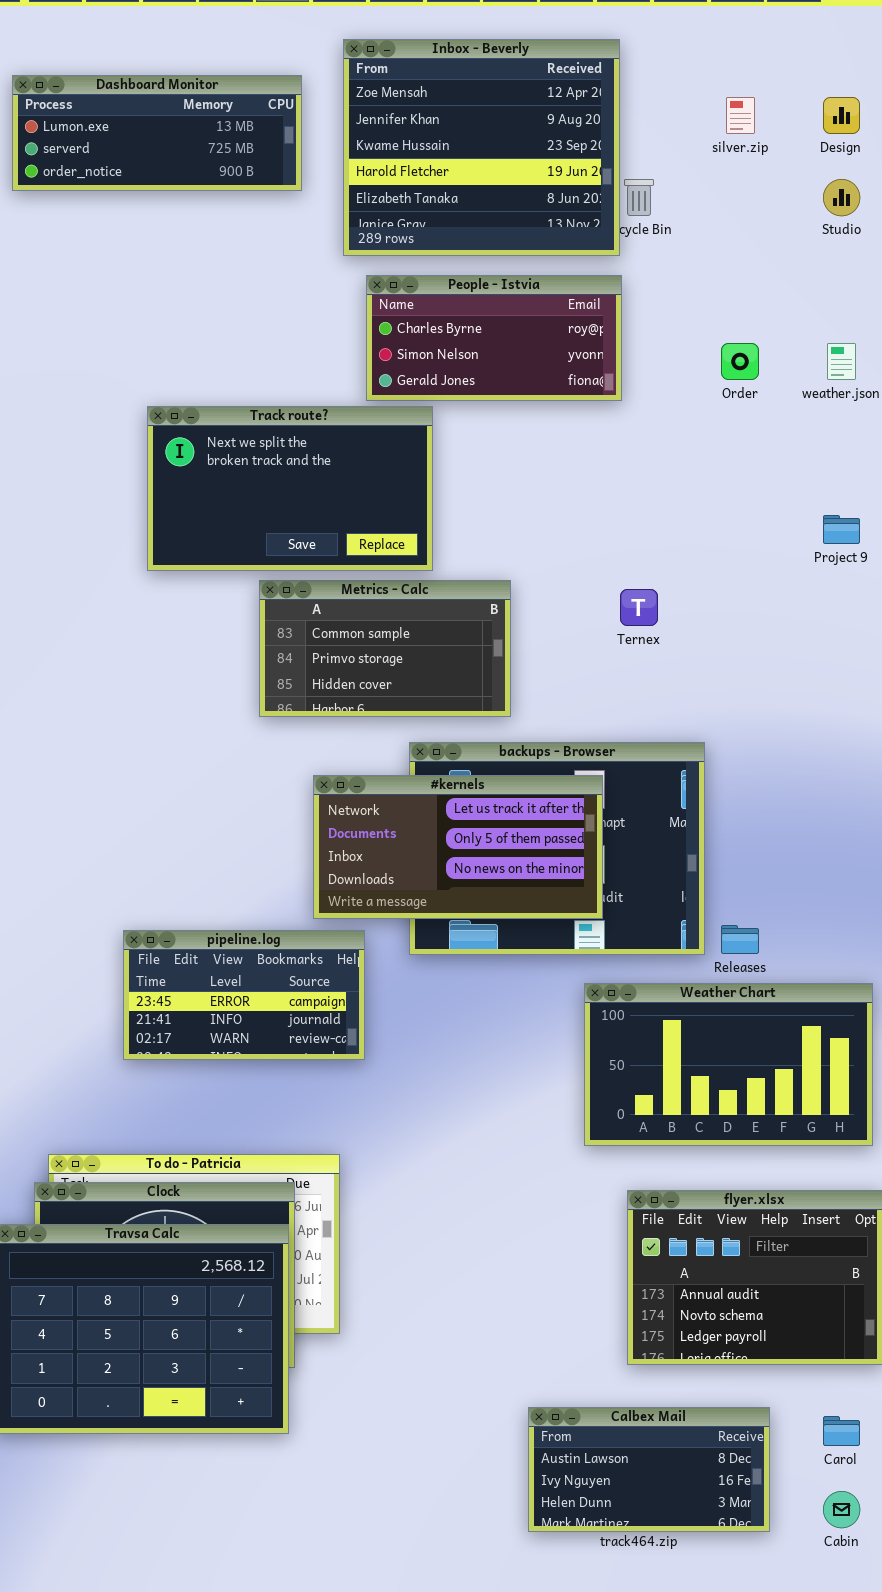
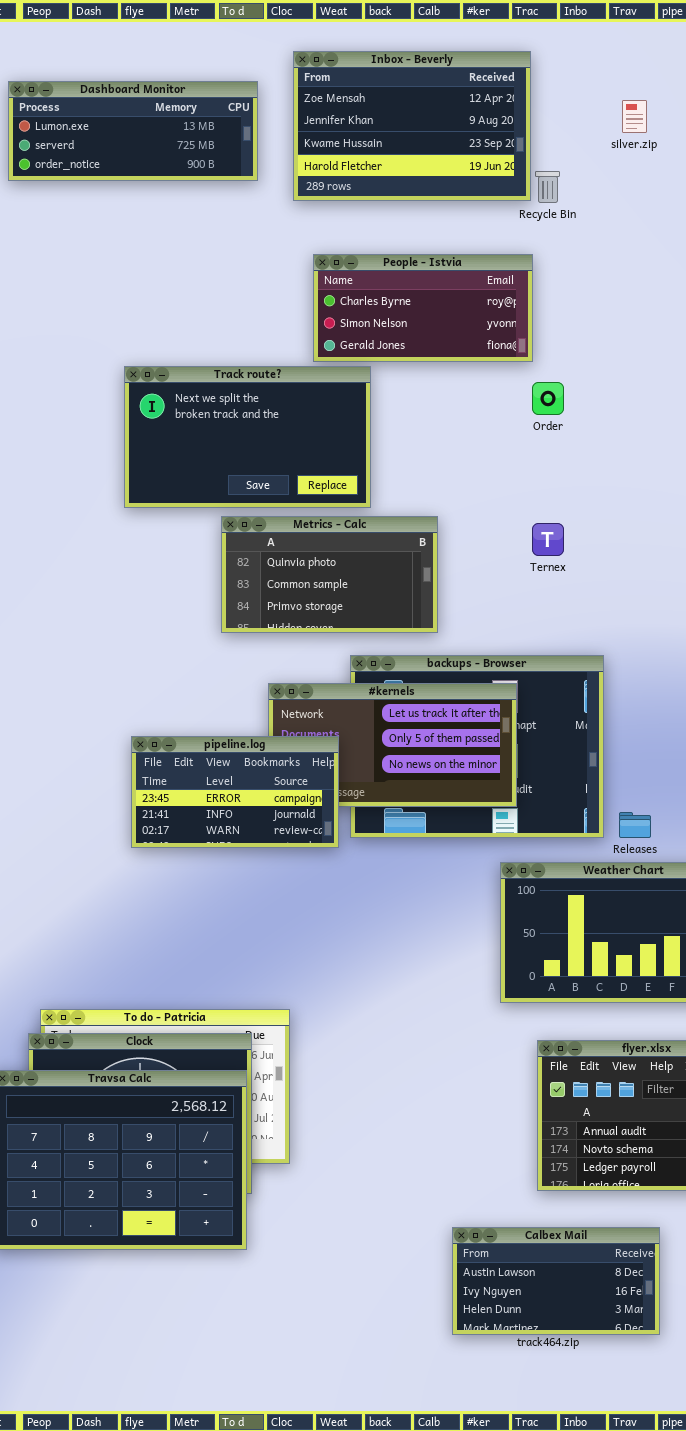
Inbox - Beverly: [343,39,620,256] -> [293,51,531,201], resized
Order: [721,343,759,380] -> [532,382,564,415], moved
Metrics - Calc: [259,580,511,717] -> [221,516,438,633], scrolled up 1 row
pipeline.log: [123,930,365,1060] -> [131,736,339,848], moved

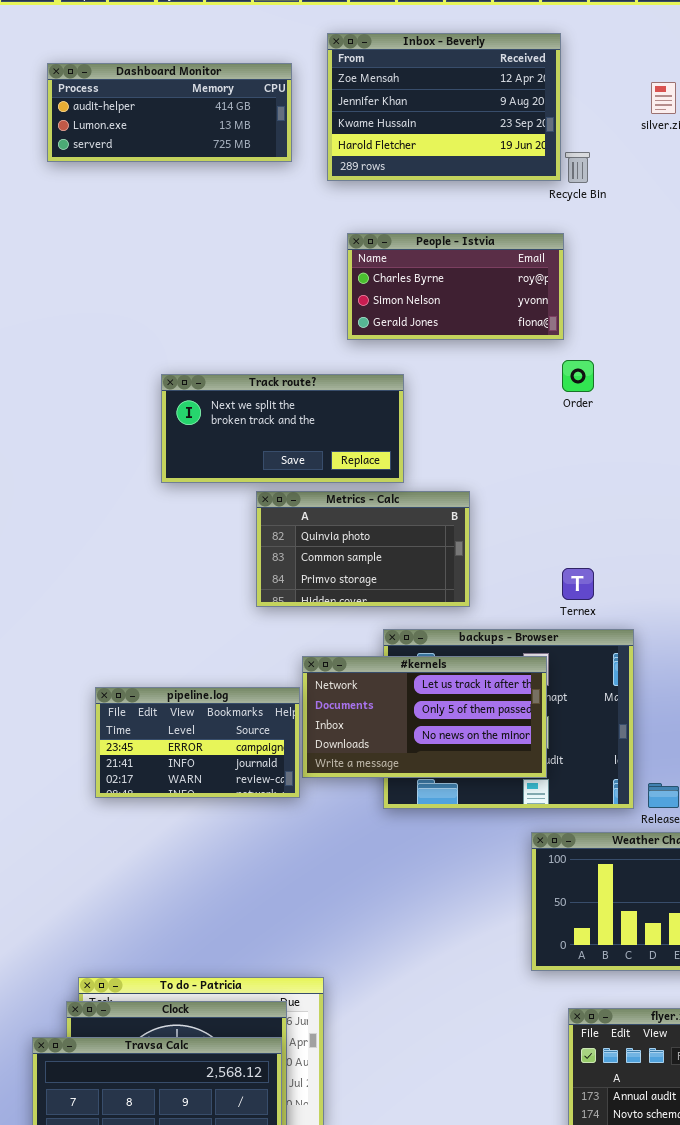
Dashboard Monitor: [8,81,258,181] -> [47,63,292,162], scrolled up 1 row
Track route?: [124,366,371,508] -> [161,374,404,483], resized
Ternex: [532,523,564,556] -> [562,568,594,600], moved
pipeline.log: [131,736,339,848] -> [95,687,300,798], moved

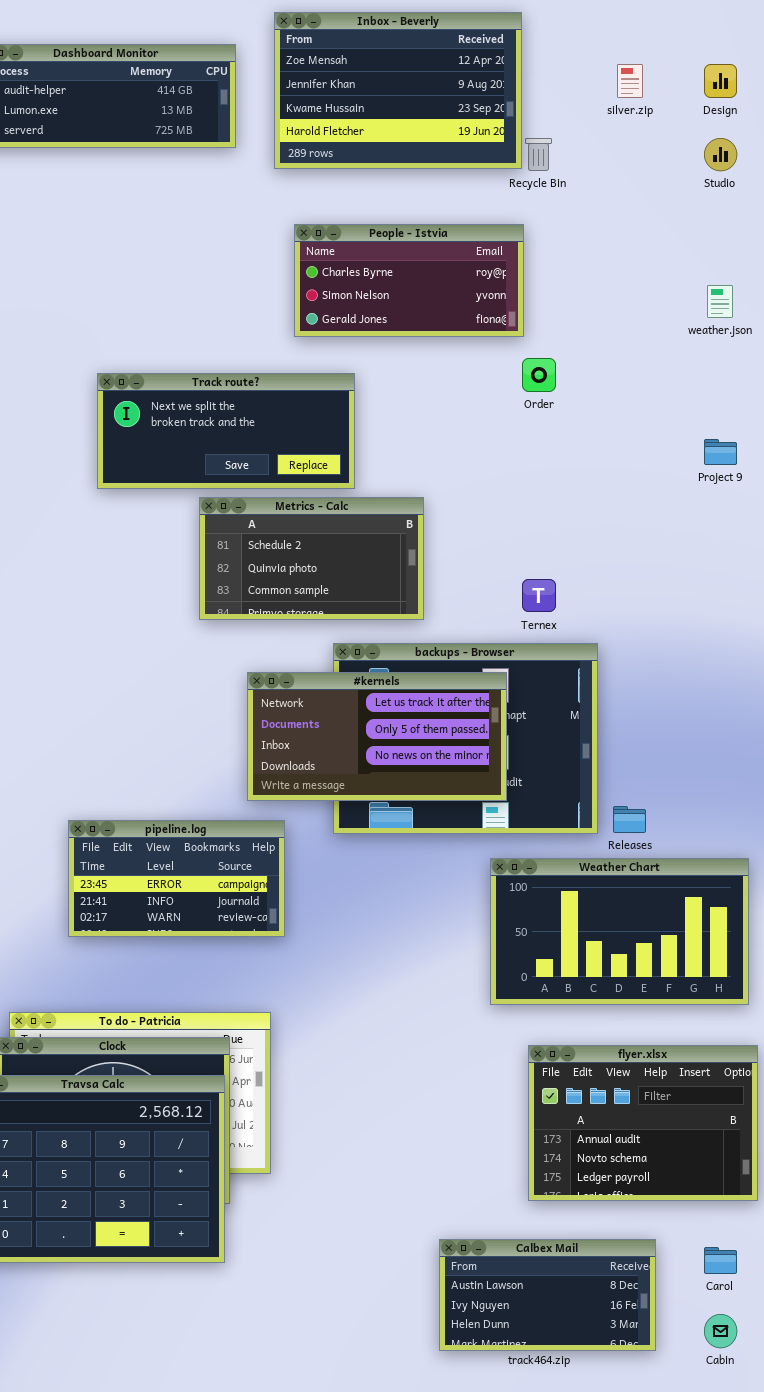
Metrics - Calc: [256,491,470,607] -> [199,497,424,620], scrolled up 1 row
pipeline.log: [95,687,300,798] -> [68,820,285,937], moved

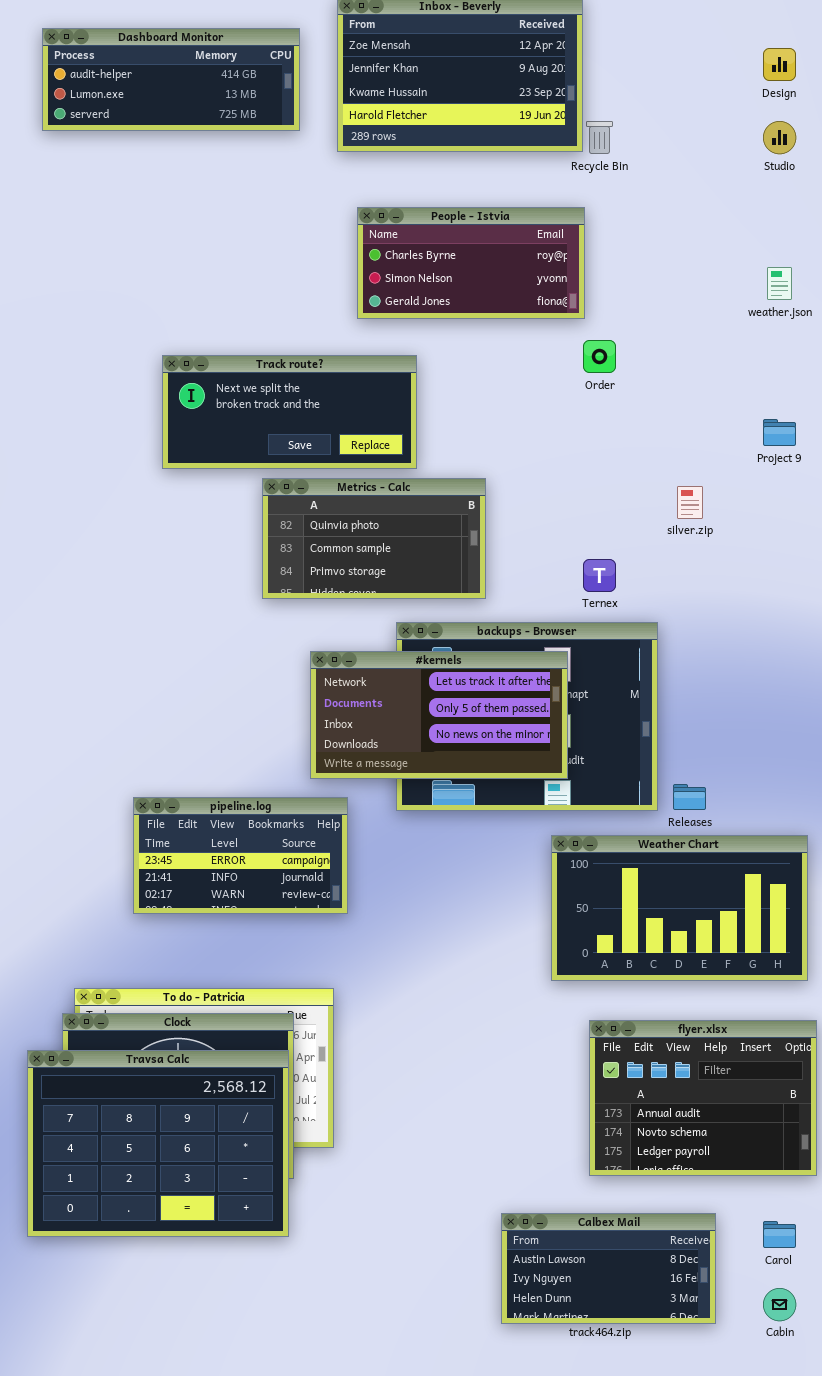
silver.zip: [617,64,643,98] -> [677,486,703,519], moved
Metrics - Calc: [199,497,424,620] -> [262,478,486,599], scrolled down 1 row

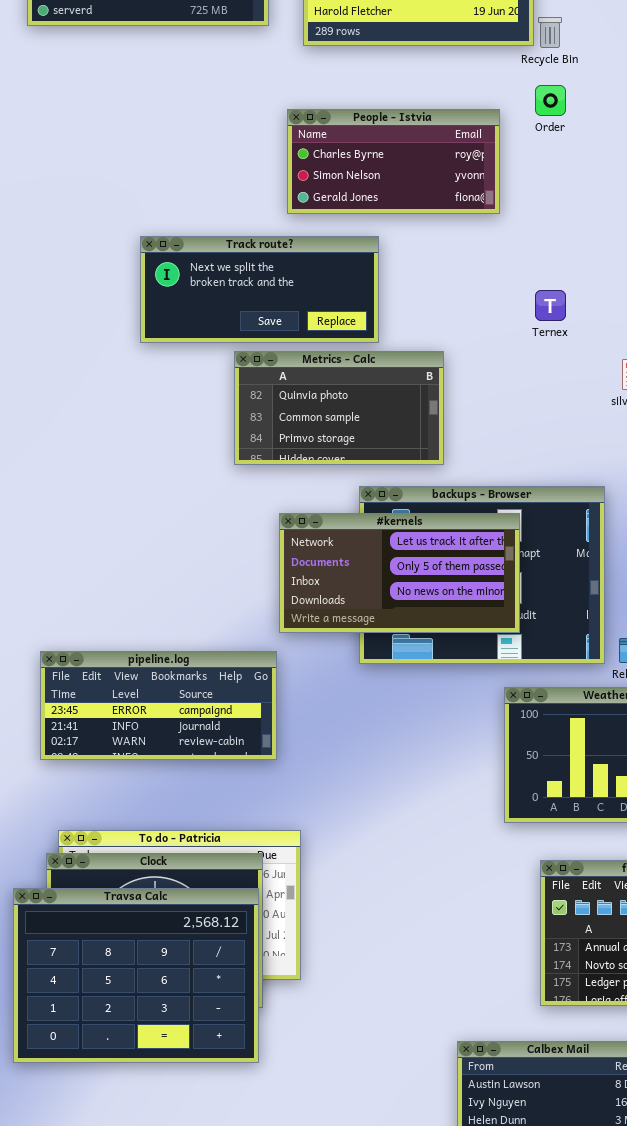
People - Istvia: [357,207,585,319] -> [287,109,500,214], moved
Order: [583,340,616,373] -> [535,85,566,116], moved
Ternex: [583,559,616,592] -> [535,290,566,321], moved
pipeline.log: [133,797,348,914] -> [40,651,277,760], moved, resized

